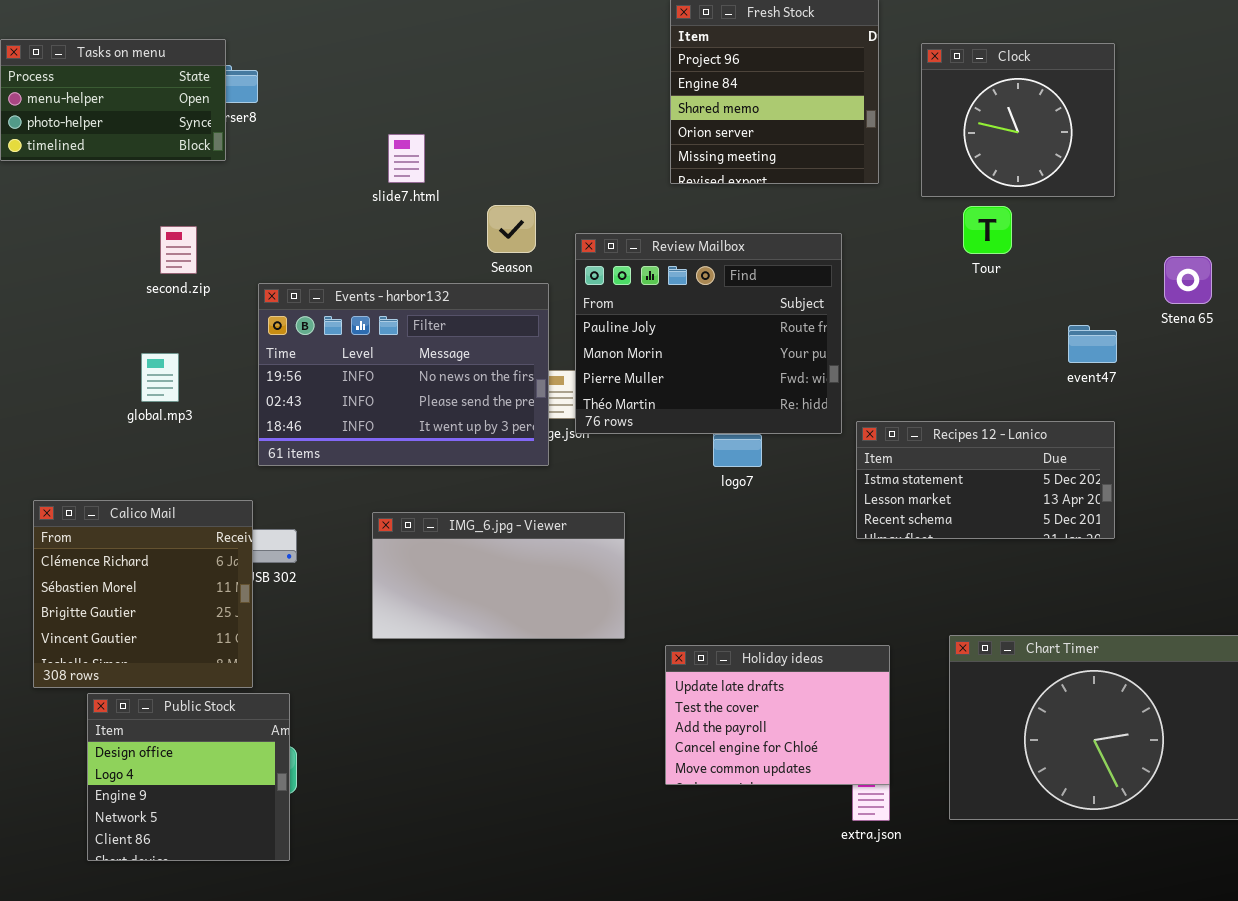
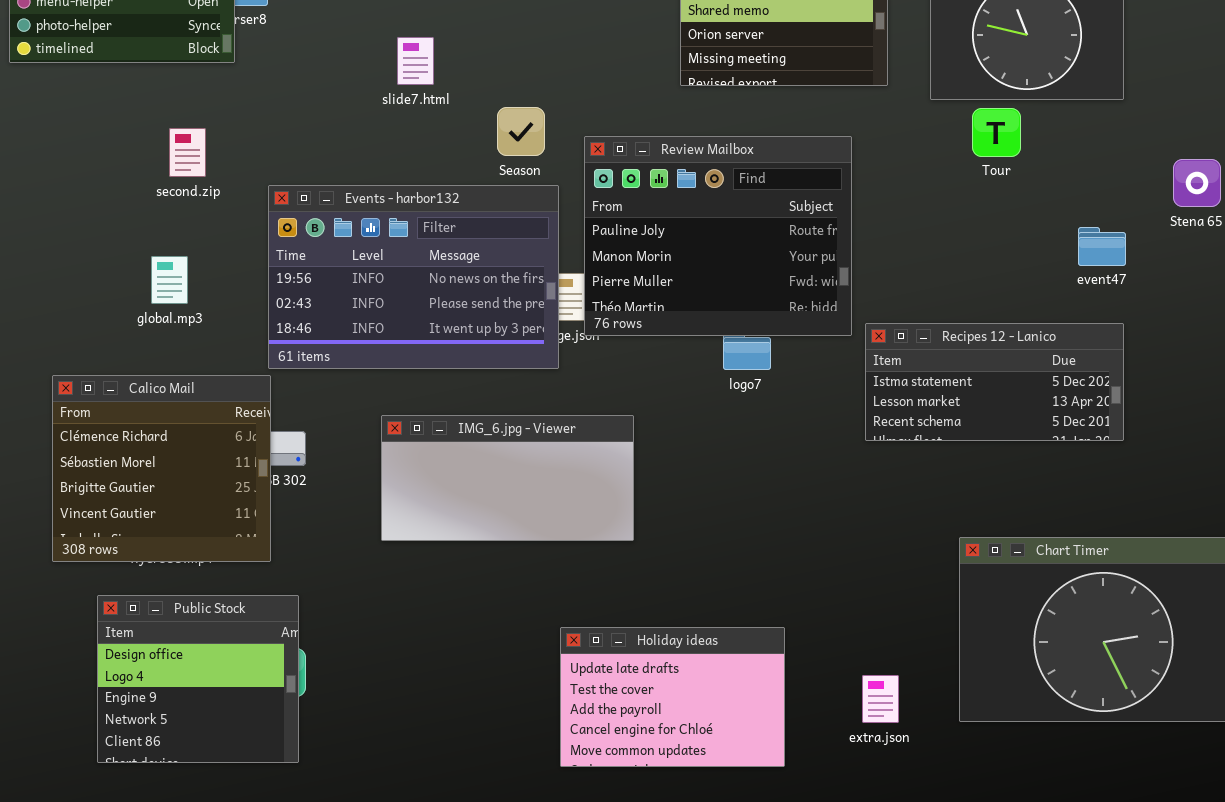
Calico Mail: [33,500,253,688] -> [52,375,271,562], moved
Holiday ideas: [665,645,890,785] -> [560,627,785,767], moved

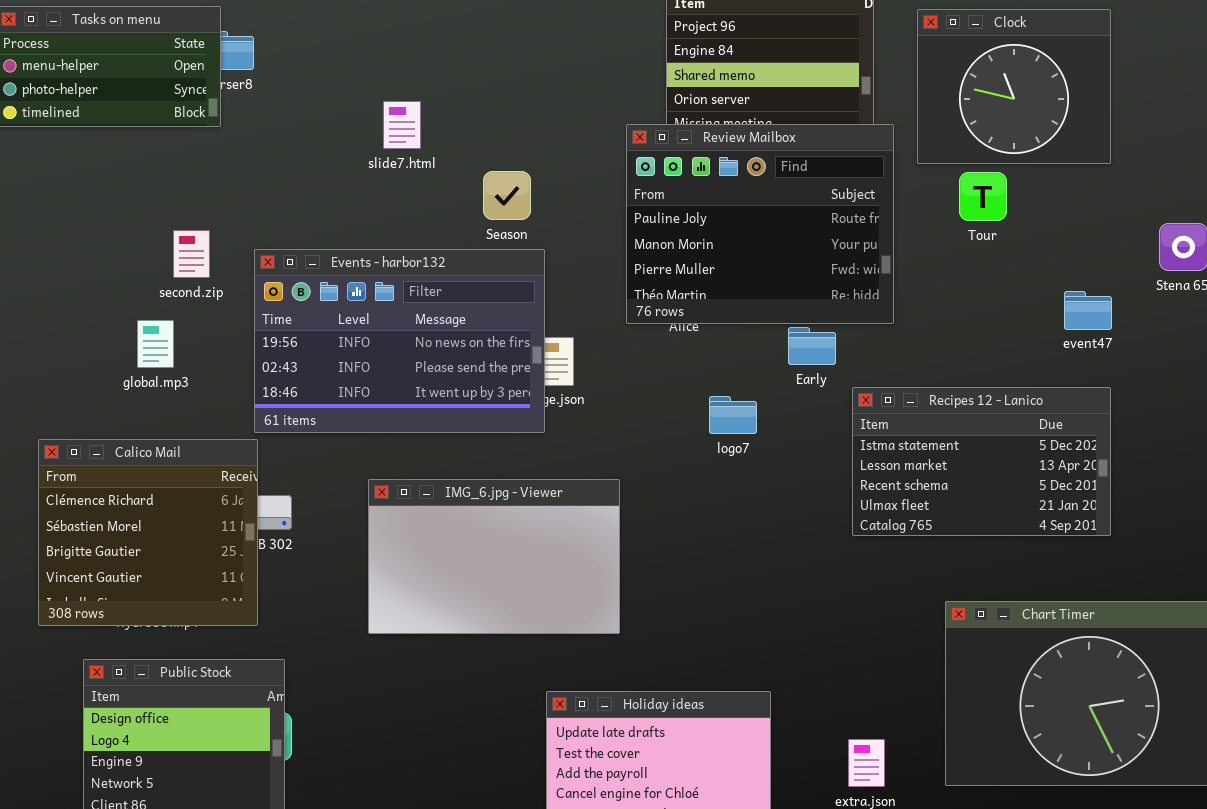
second.zip: [169,128,206,177] -> [173,230,210,278], moved
Review Mailbox: [584,136,852,336] -> [626,124,894,324], moved
Recipes 12 - Lanico: [865,323,1124,441] -> [852,387,1111,536], resized
IMG_6.jpg - Viewer: [381,415,634,541] -> [368,479,620,634], resized

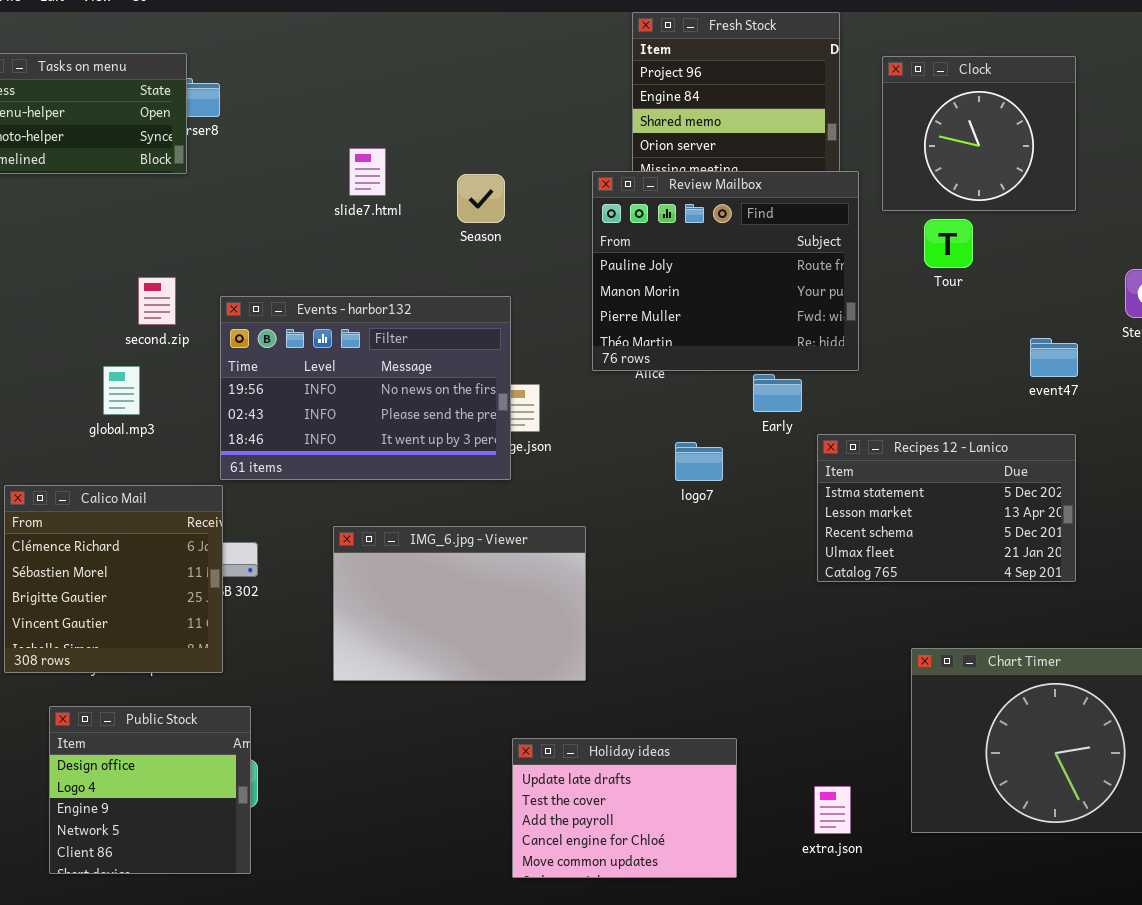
Season: [483,171,531,220] -> [457,174,505,223], moved

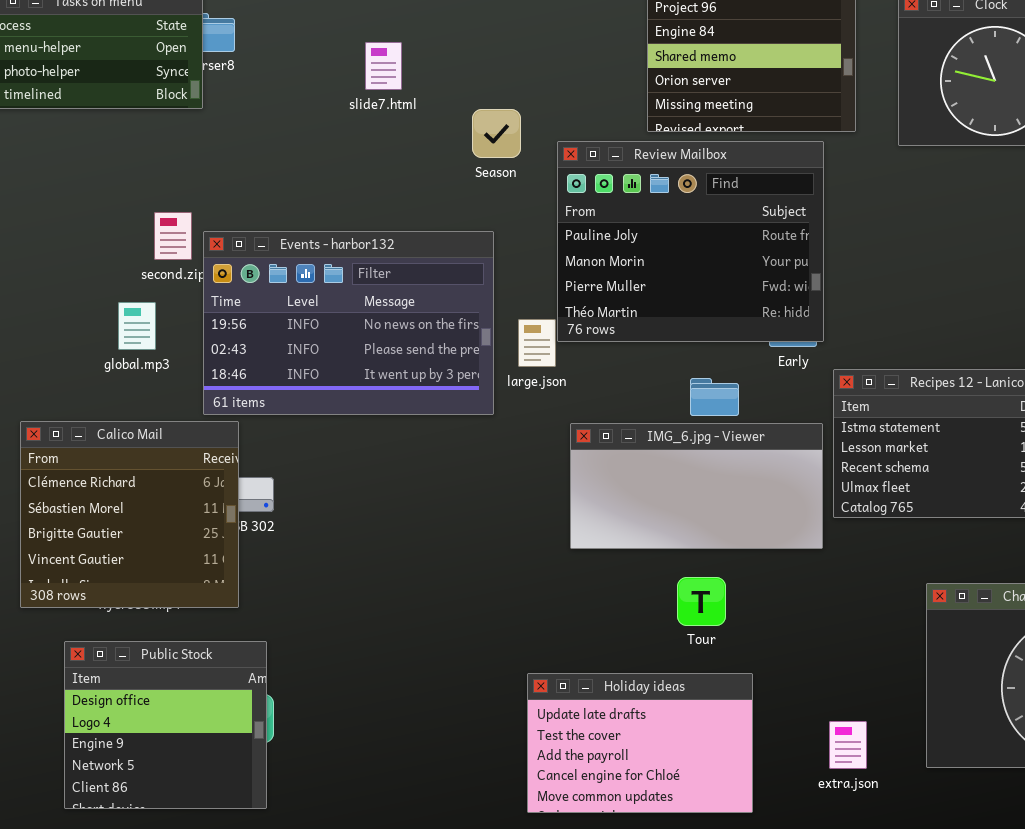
slide7.html: [349,148,386,196] -> [365,42,402,90], moved
Review Mailbox: [592,171,859,371] -> [557,141,824,342], moved
Tour: [924,219,973,268] -> [677,577,726,626], moved
Events - harbor132: [220,296,511,480] -> [203,231,494,415], moved
IMG_6.jpg - Viewer: [333,526,586,681] -> [570,423,823,549], moved, resized

